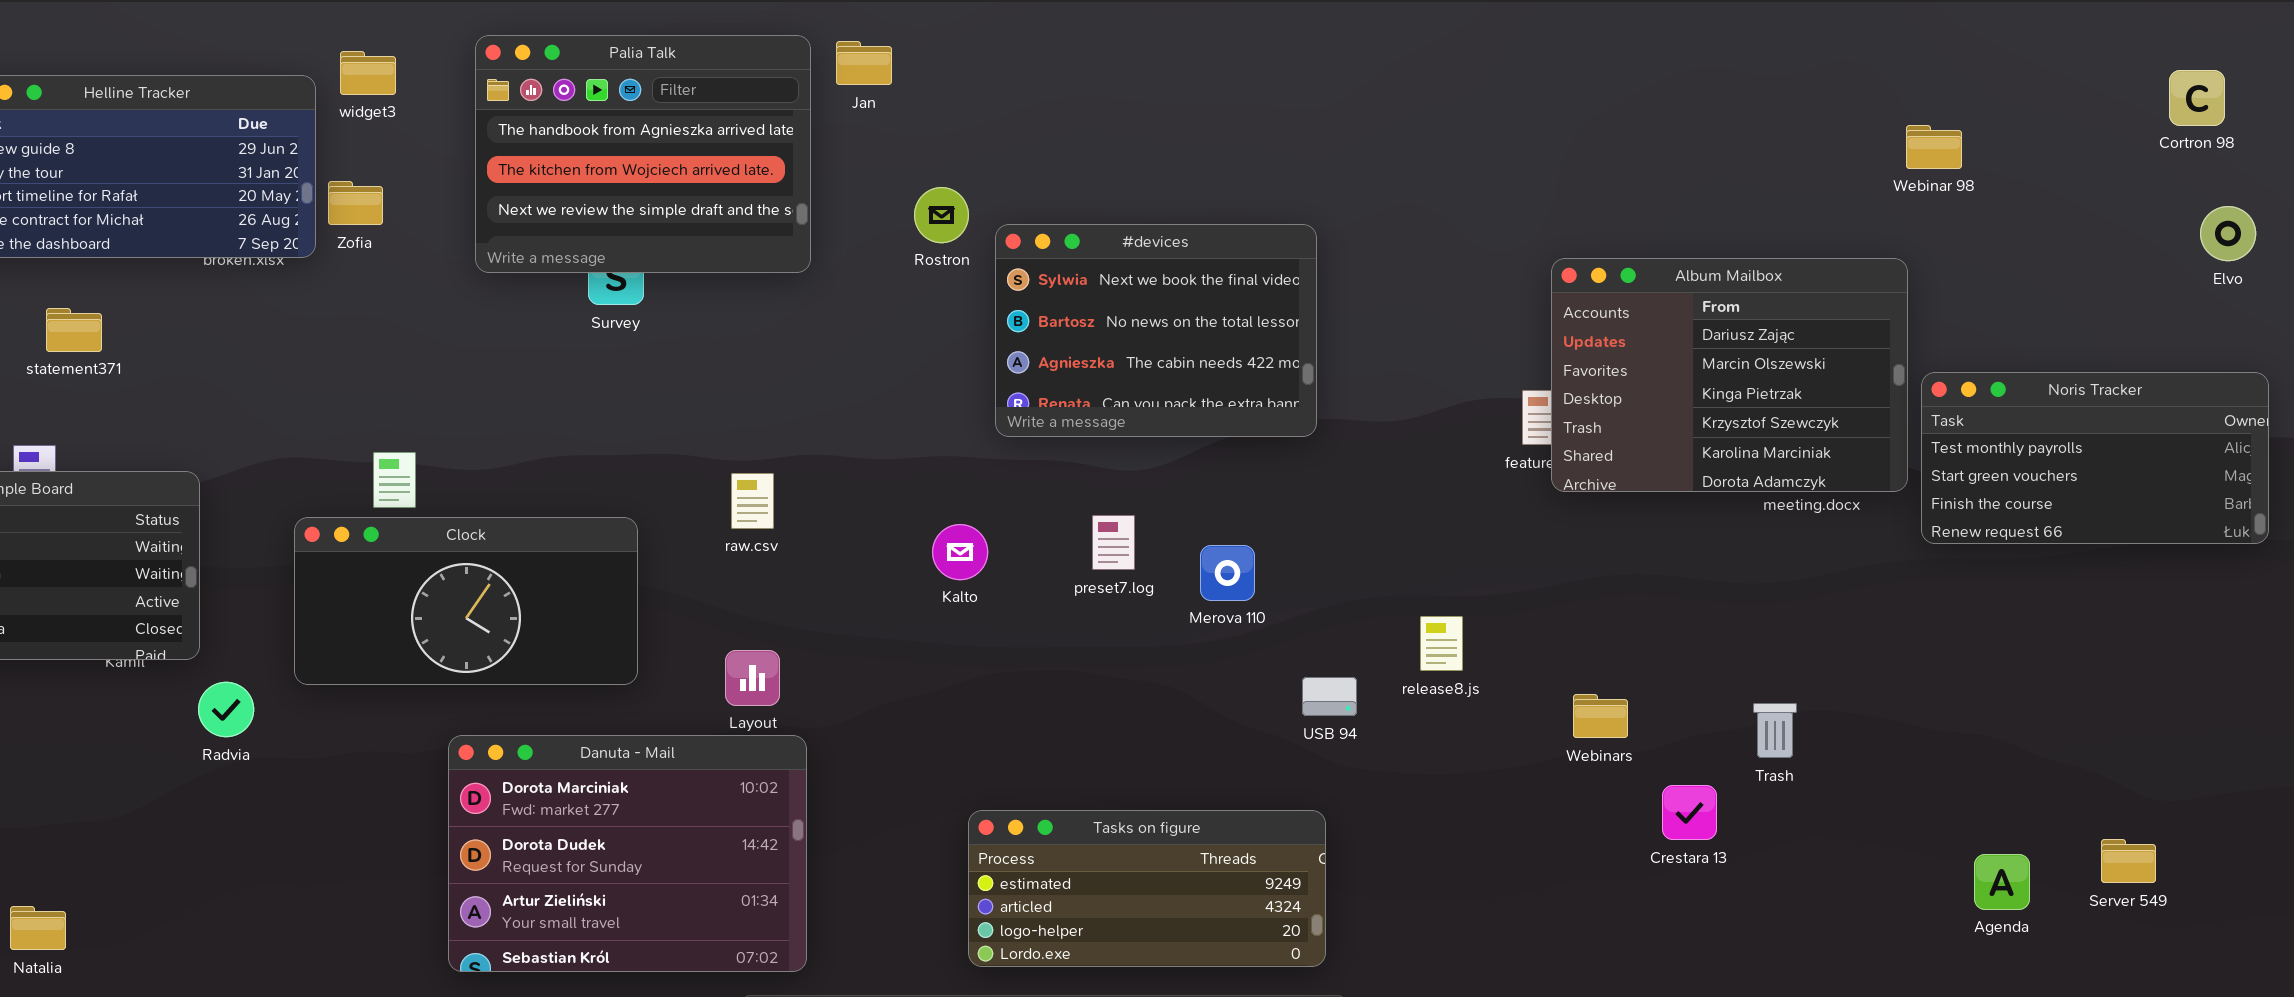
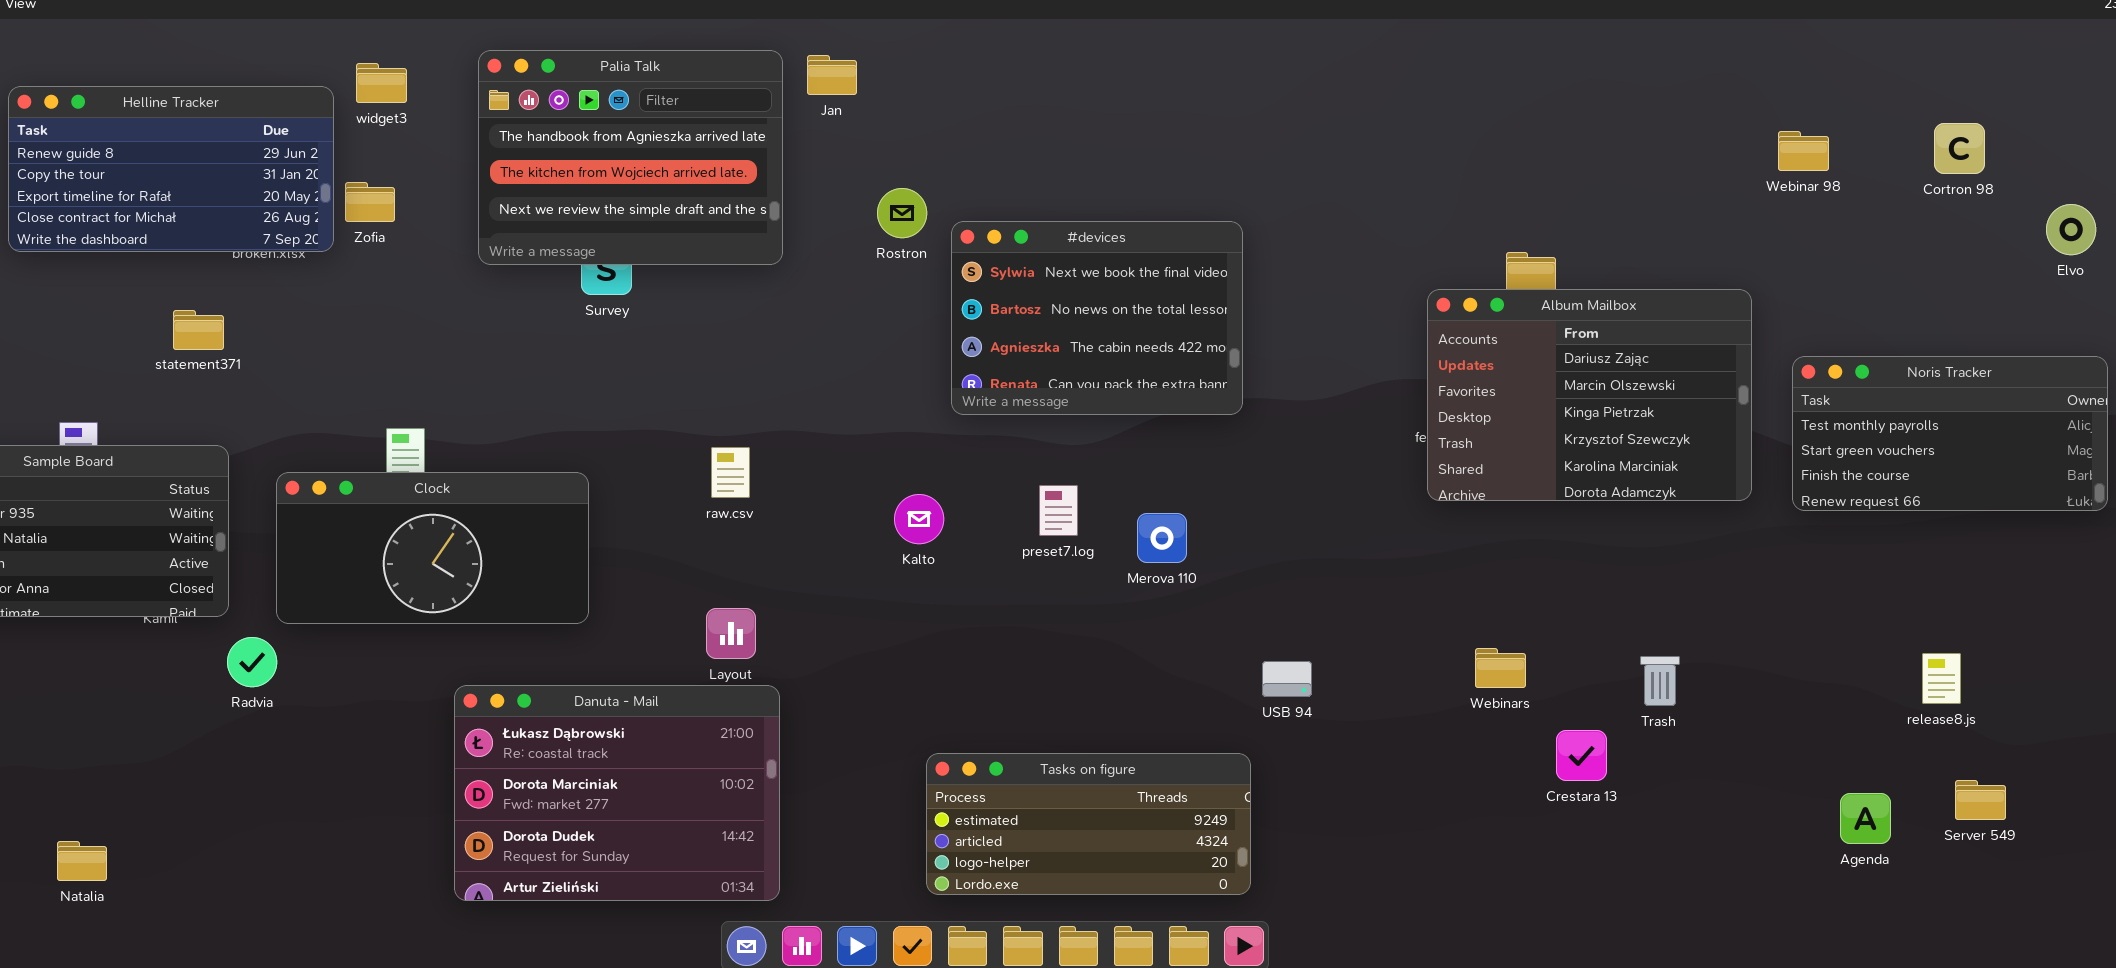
Cortron 98: [2169,70,2225,126] -> [1934,123,1985,174], moved
Album Mailbox: [1551,258,1908,492] -> [1427,289,1752,501], moved
statement371: [46,308,102,352] -> [173,310,224,350], moved
Clock: [294,517,638,685] -> [276,472,589,624], moved
release8.js: [1420,616,1463,671] -> [1922,653,1961,704], moved
USB 94: [1302,677,1357,716] -> [1262,661,1312,697], moved
Danuta - Mail: [448,735,807,972] -> [454,685,780,901], scrolled up 1 row

